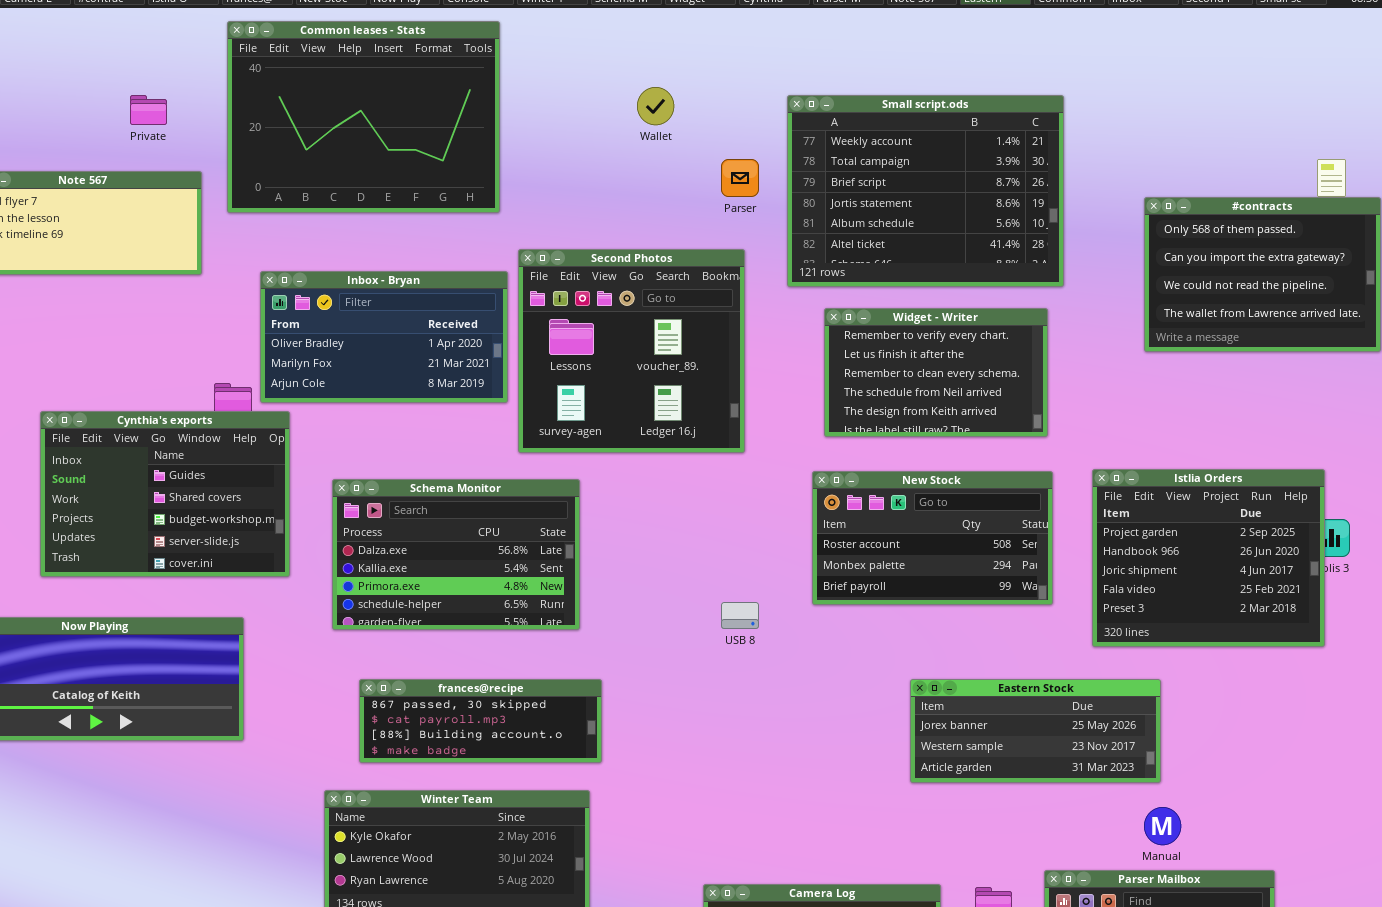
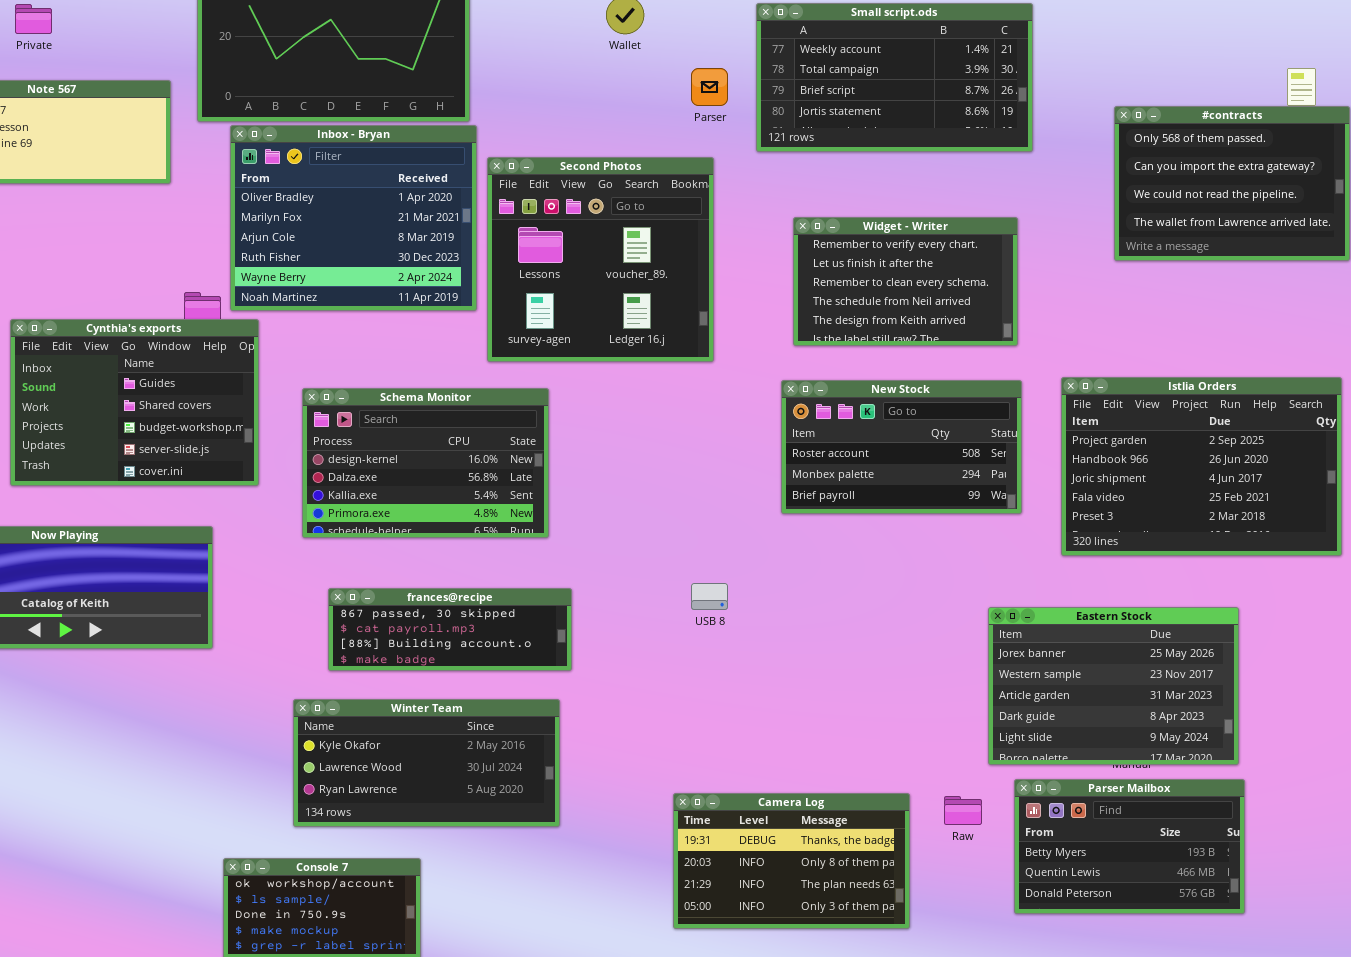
Small script.ods: [787,95,1064,287] -> [756,3,1033,152], resized
Private: [130,95,167,125] -> [15,4,52,34], moved
Inbox - Bryan: [260,271,508,403] -> [230,125,477,311], resized
Istlia Orders: [1092,469,1325,647] -> [1061,377,1342,556], resized
Schema Monitor: [332,479,580,630] -> [302,388,549,538], scrolled up 1 row
USB 8: [721,602,759,629] -> [691,583,728,610], moved
Eastern Stock: [910,679,1161,783] -> [988,607,1239,765], moved, resized

